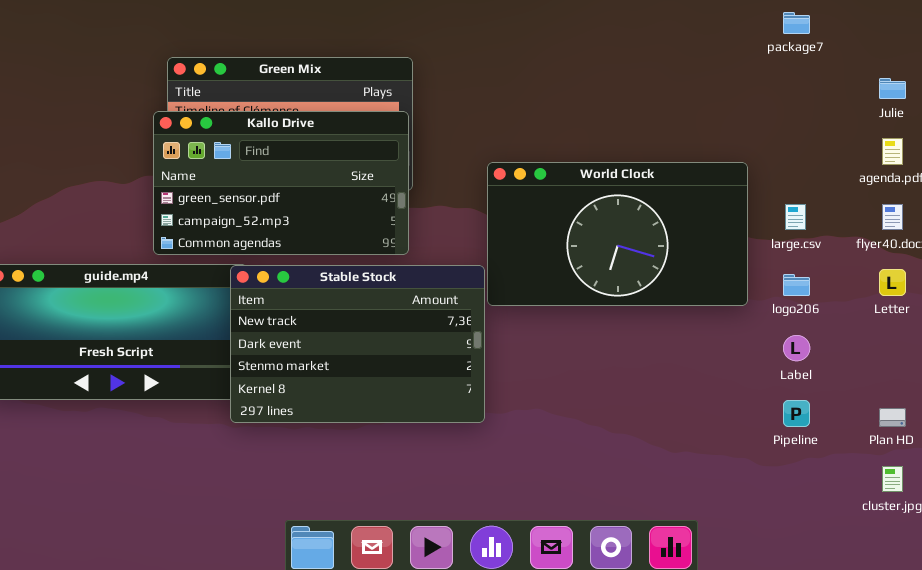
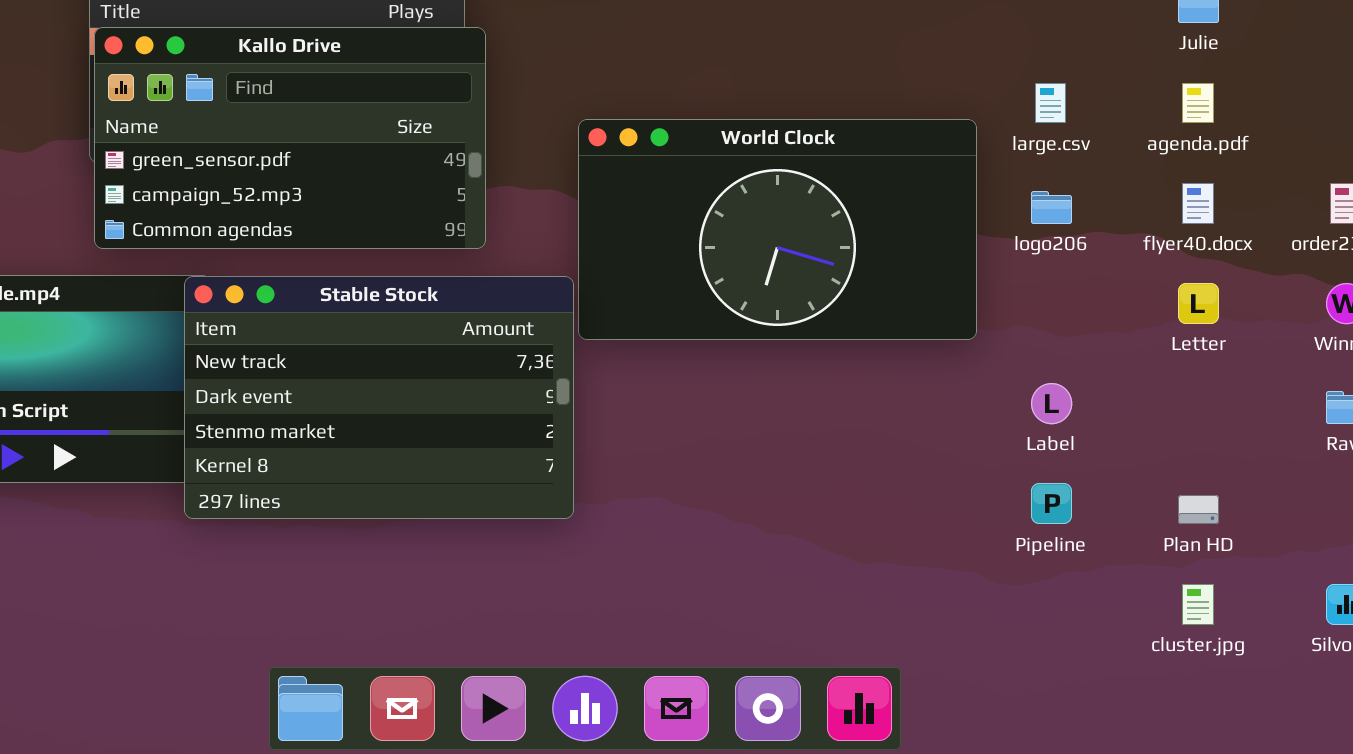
Kallo Drive: [153,111,409,255] -> [94,27,486,249], moved
large.csv: [785,204,806,230] -> [1035,83,1066,123], moved
logo206: [783,274,810,296] -> [1031,191,1072,224], moved

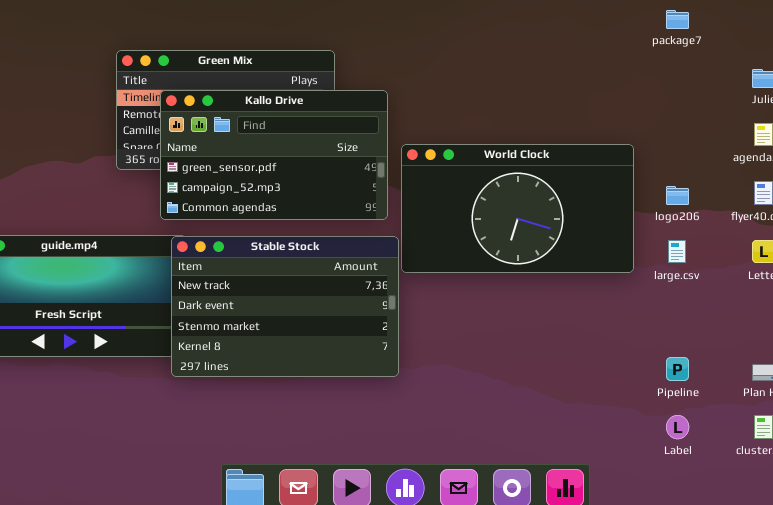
Kallo Drive: [94,27,486,249] -> [160,90,388,220], moved
large.csv: [1035,83,1066,123] -> [668,240,686,263], moved
Label: [1031,383,1072,424] -> [666,415,689,439], moved

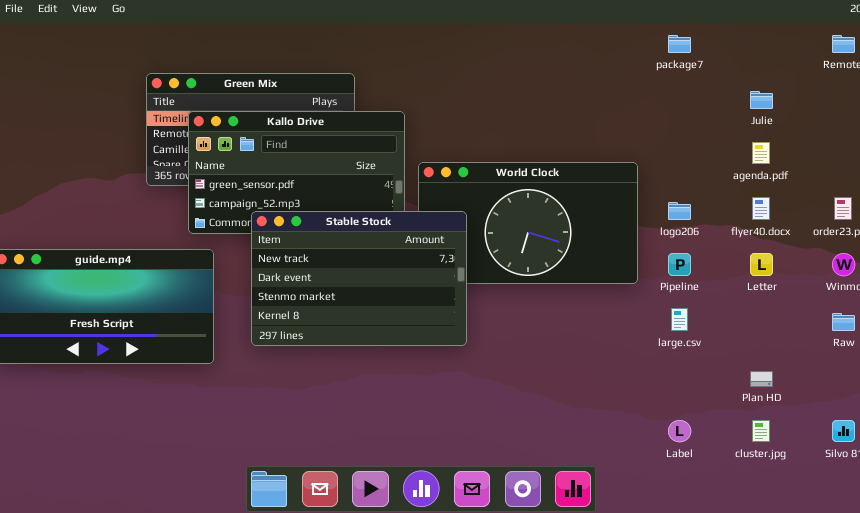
Stable Stock: [171,236,399,377] -> [251,211,467,346], moved
large.csv: [668,240,686,263] -> [671,308,688,331], moved
Pipeline: [666,357,689,381] -> [668,253,691,276], moved

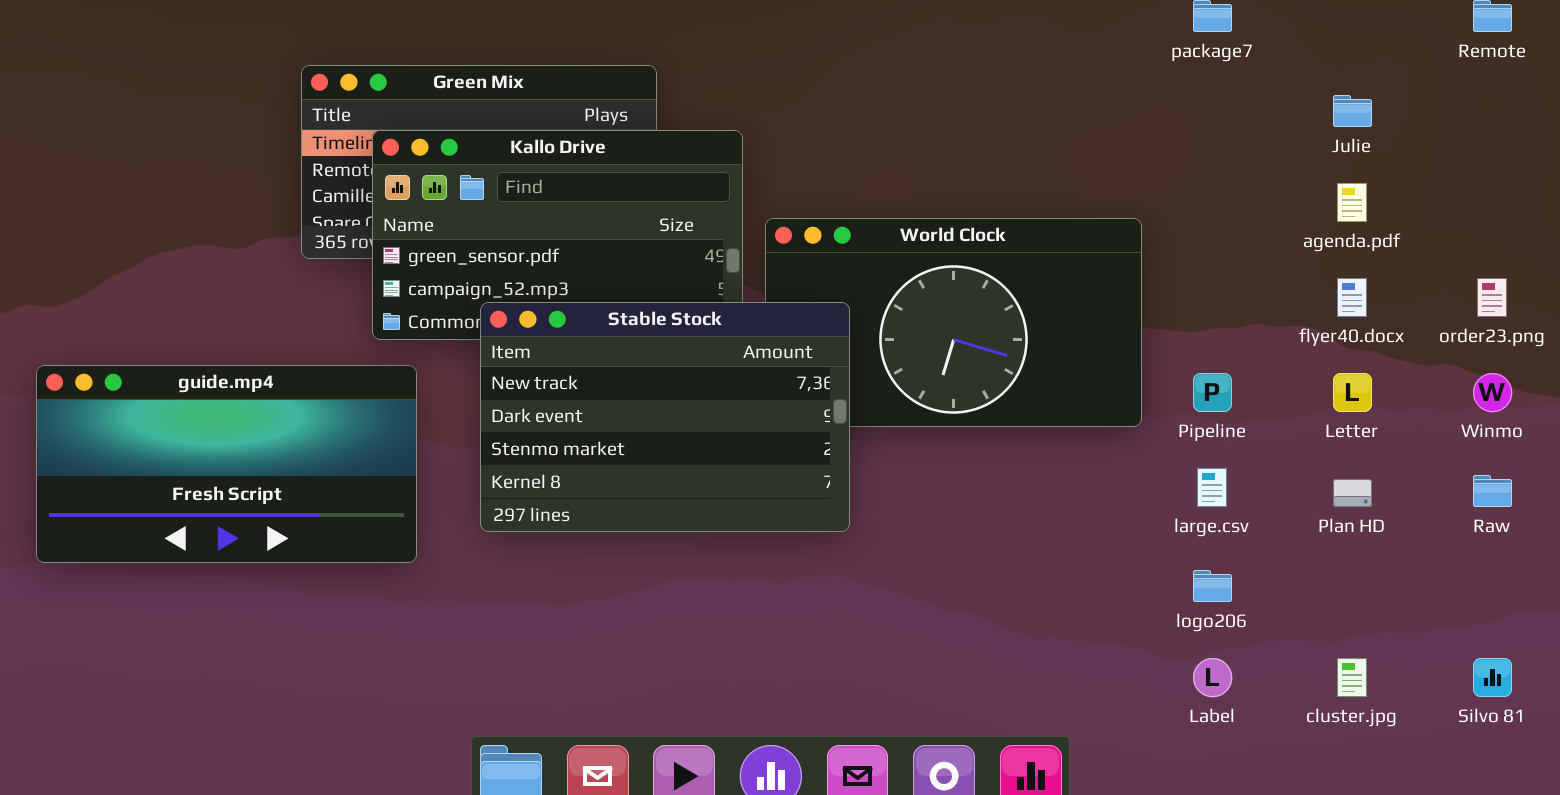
logo206: [668,202,691,220] -> [1193,570,1232,602], moved
Plan HD: [750,371,773,387] -> [1333,479,1372,507], moved

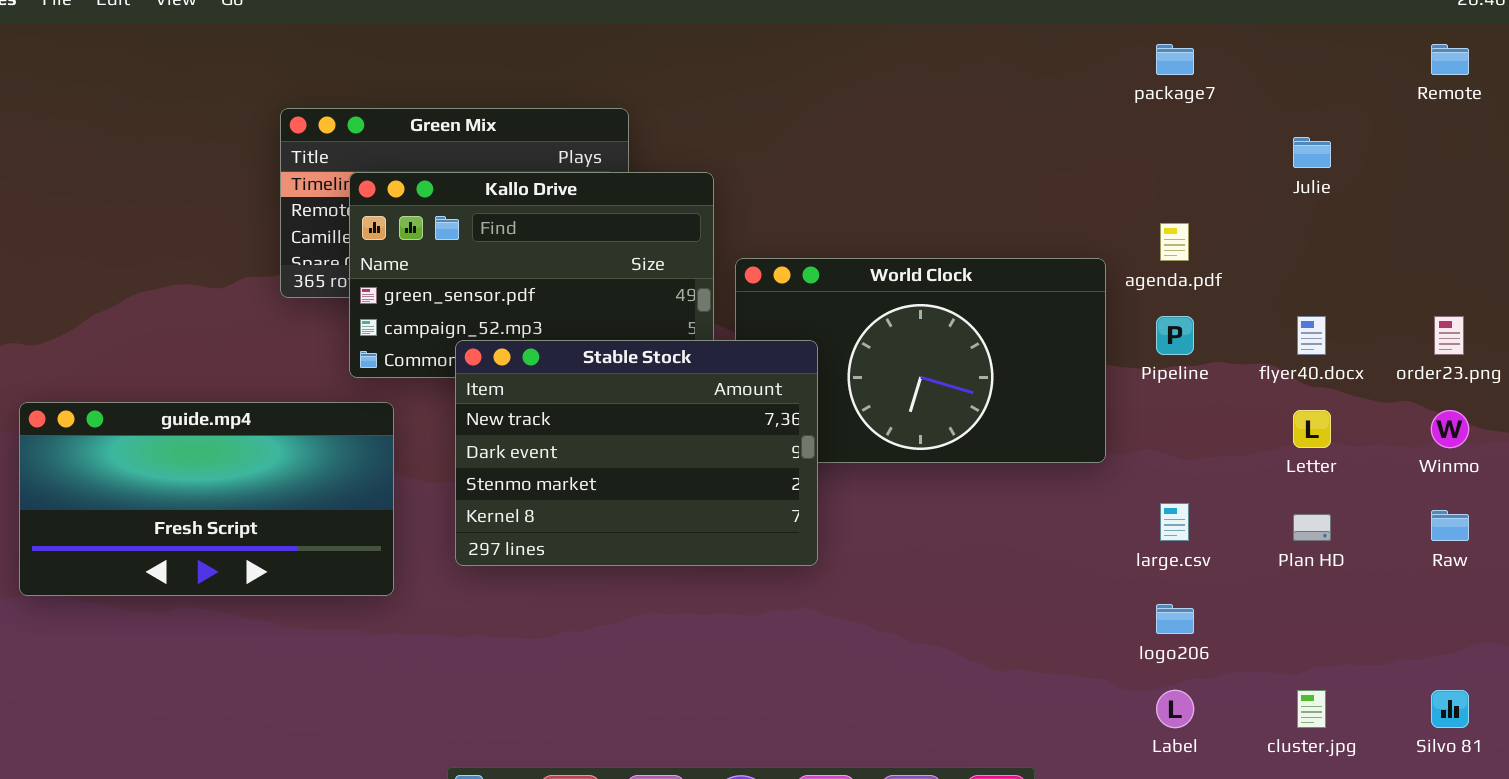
agenda.pdf: [1337,183,1367,222] -> [1160,223,1189,261], moved
Pipeline: [1193,373,1232,412] -> [1156,316,1194,355], moved

